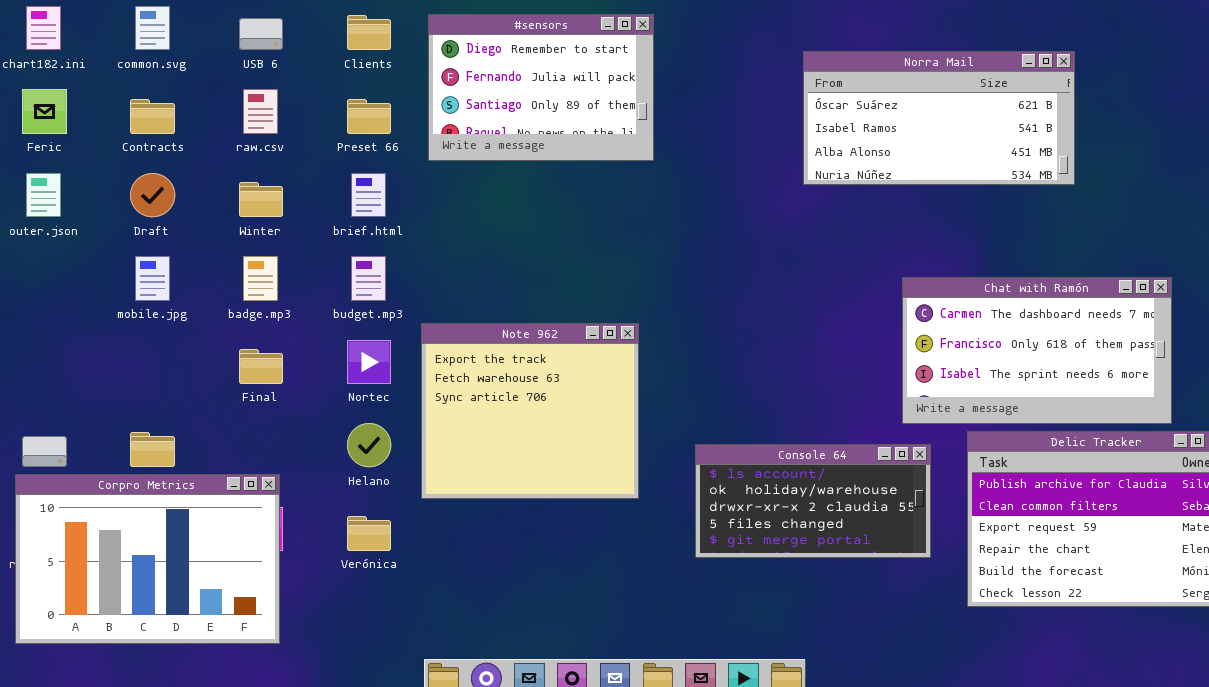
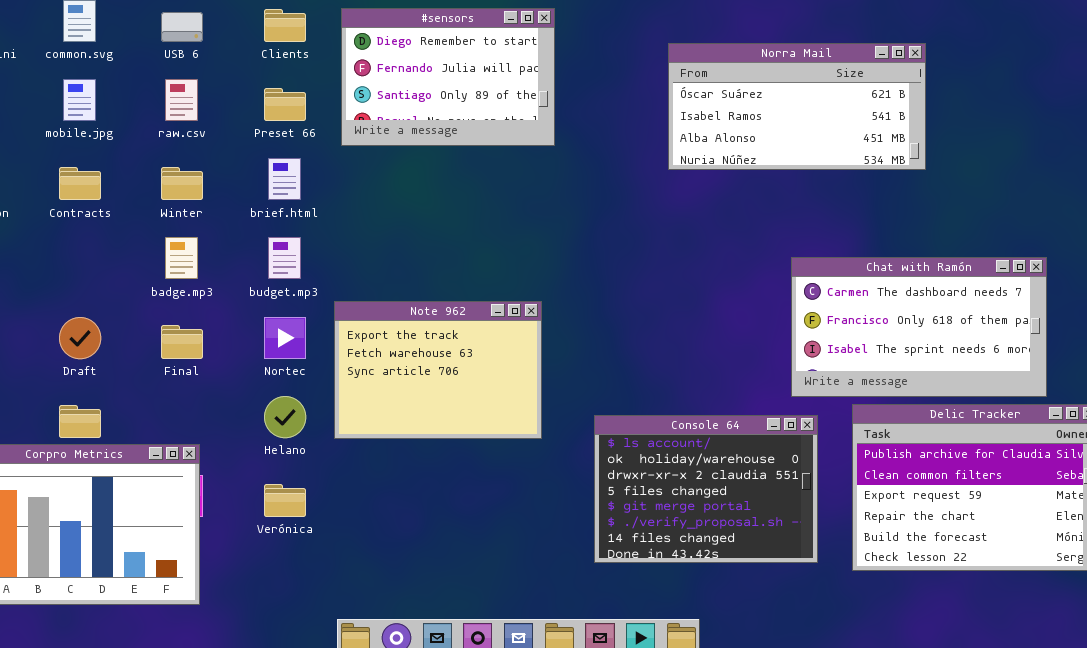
Norra Mail: [803,51,1075,185] -> [668,43,926,170], moved
Contracts: [130,99,175,134] -> [59,167,101,200], moved
Draft: [130,173,175,217] -> [59,317,101,359], moved
mobile.jpg: [135,256,170,301] -> [63,79,96,121], moved
Note 962: [421,323,639,499] -> [334,301,542,439], resized
Console 64: [695,444,931,558] -> [594,415,818,563], resized

